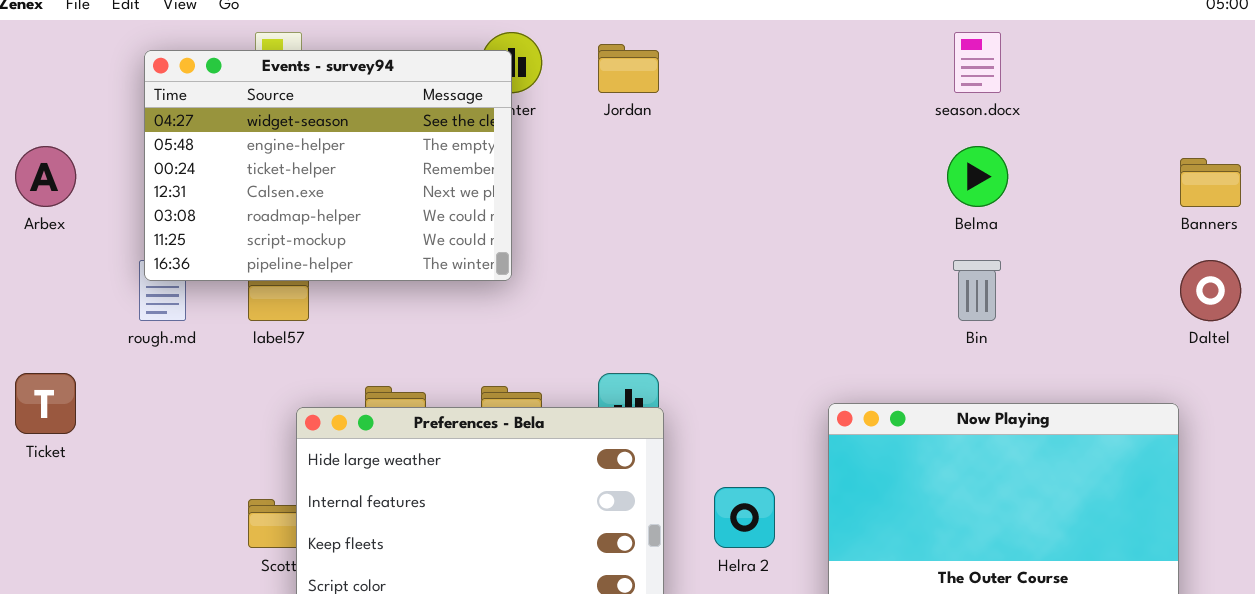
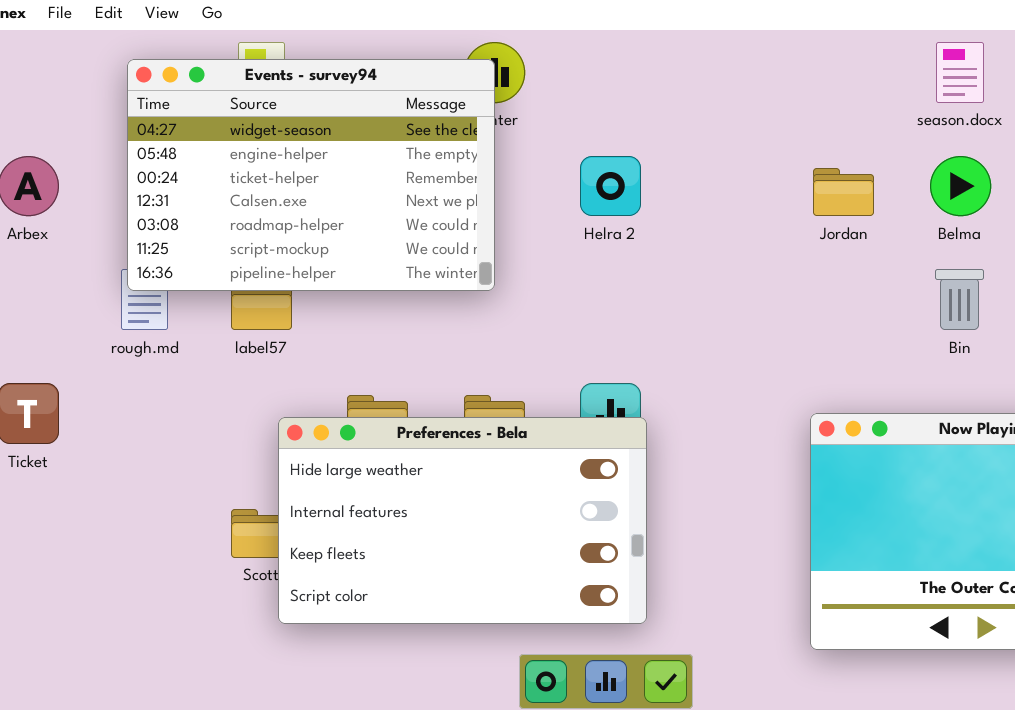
Jordan: [598,44,659,93] -> [813,168,874,216], moved
Helra 2: [714,487,775,548] -> [580,156,641,216], moved

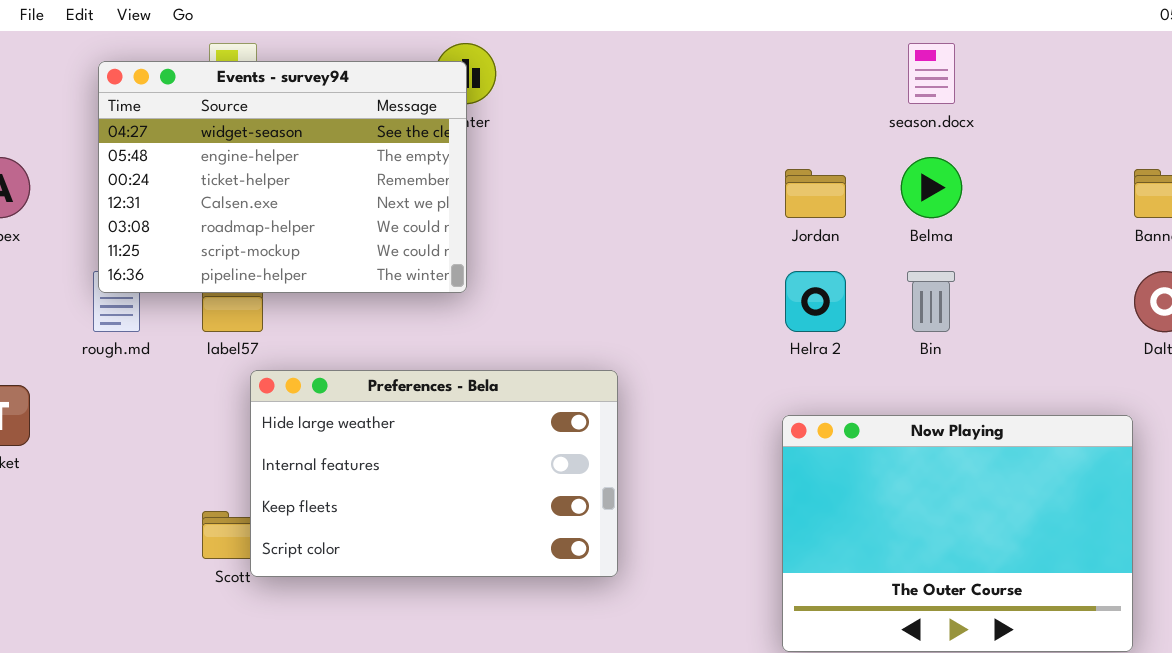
Helra 2: [580,156,641,216] -> [785,271,846,332], moved
Preferences - Bela: [278,417,647,624] -> [250,370,618,577], moved

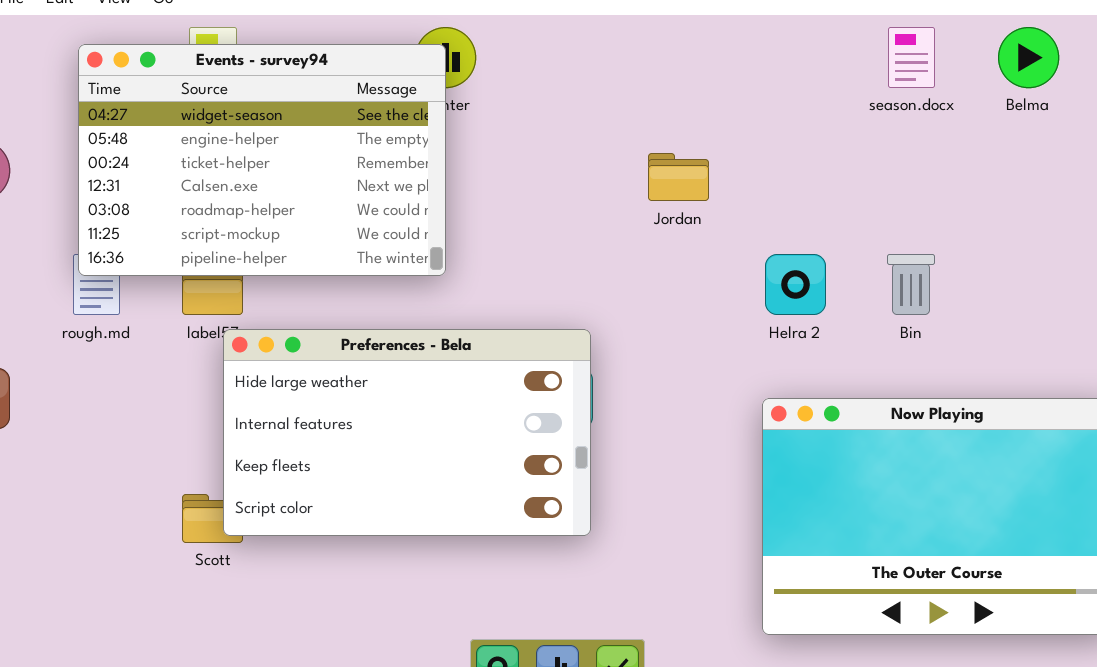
Belma: [901,157,962,218] -> [998,27,1059,88], moved
Jordan: [785,169,846,218] -> [648,153,709,201], moved
Preferences - Bela: [250,370,618,577] -> [223,329,591,536], moved

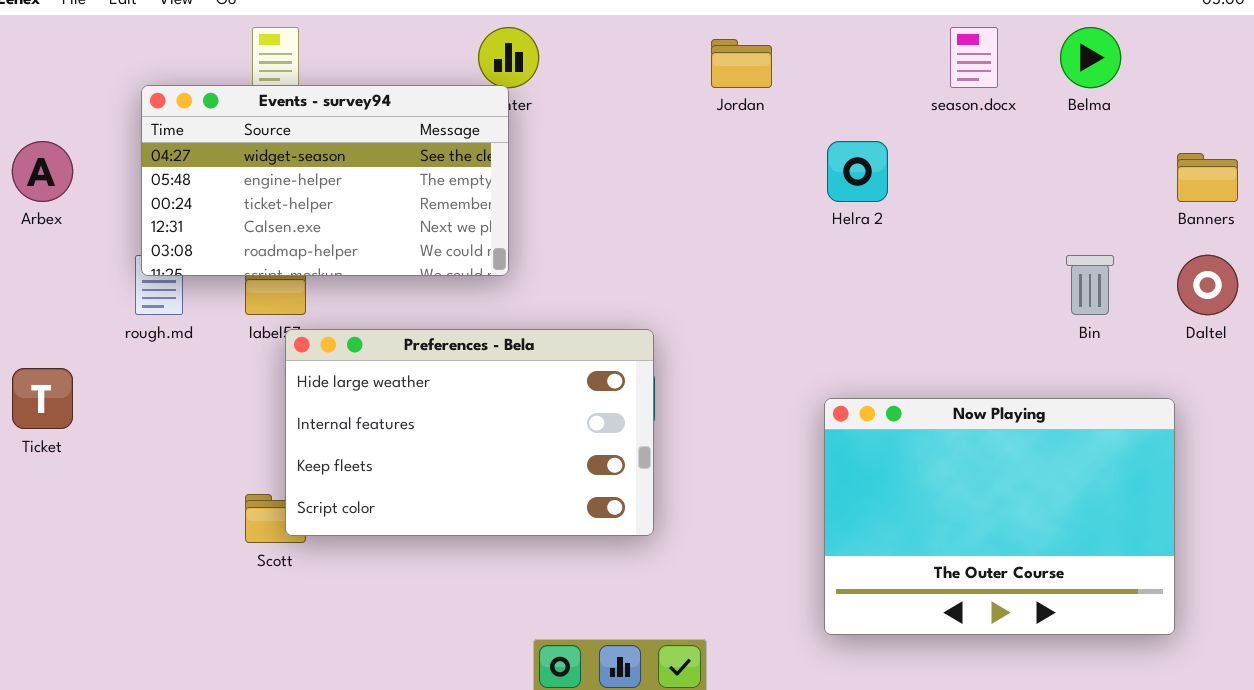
Events - survey94: [78,44,446,276] -> [141,85,509,276], resized
Jordan: [648,153,709,201] -> [711,39,772,88], moved
Helra 2: [765,254,826,315] -> [827,141,888,202], moved
Bin: [887,254,935,315] -> [1066,255,1114,315], moved

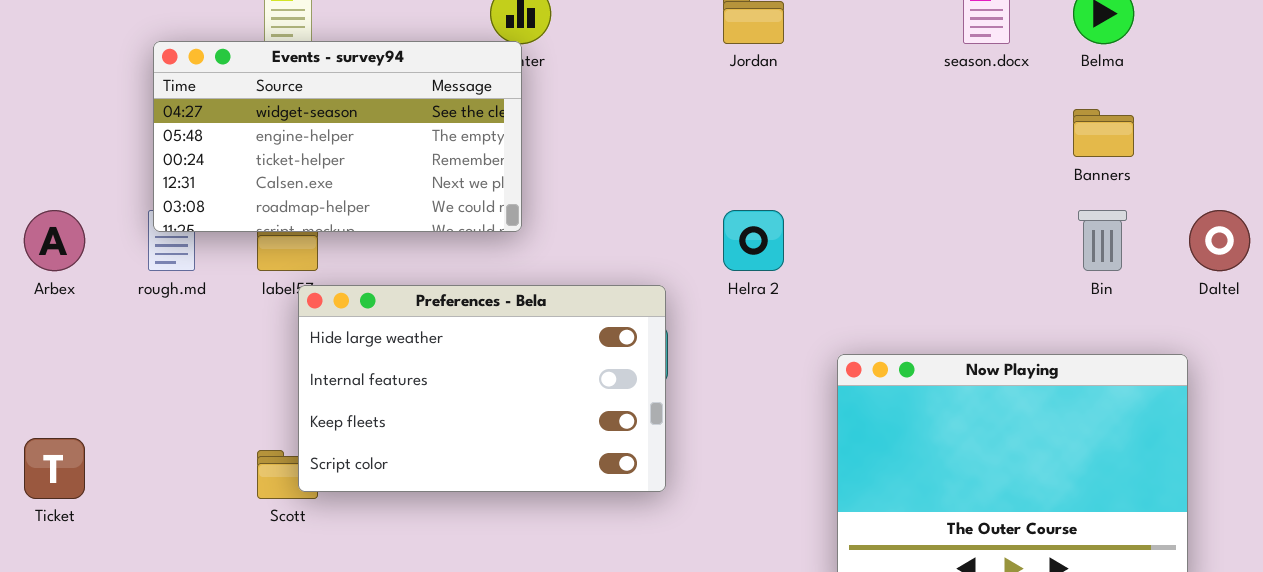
Arbex: [12,141,73,202] -> [24,210,85,271], moved
Helra 2: [827,141,888,202] -> [723,210,784,271], moved
Banners: [1177,153,1238,202] -> [1073,109,1134,157], moved
Ticket: [12,368,73,429] -> [24,438,85,499], moved

